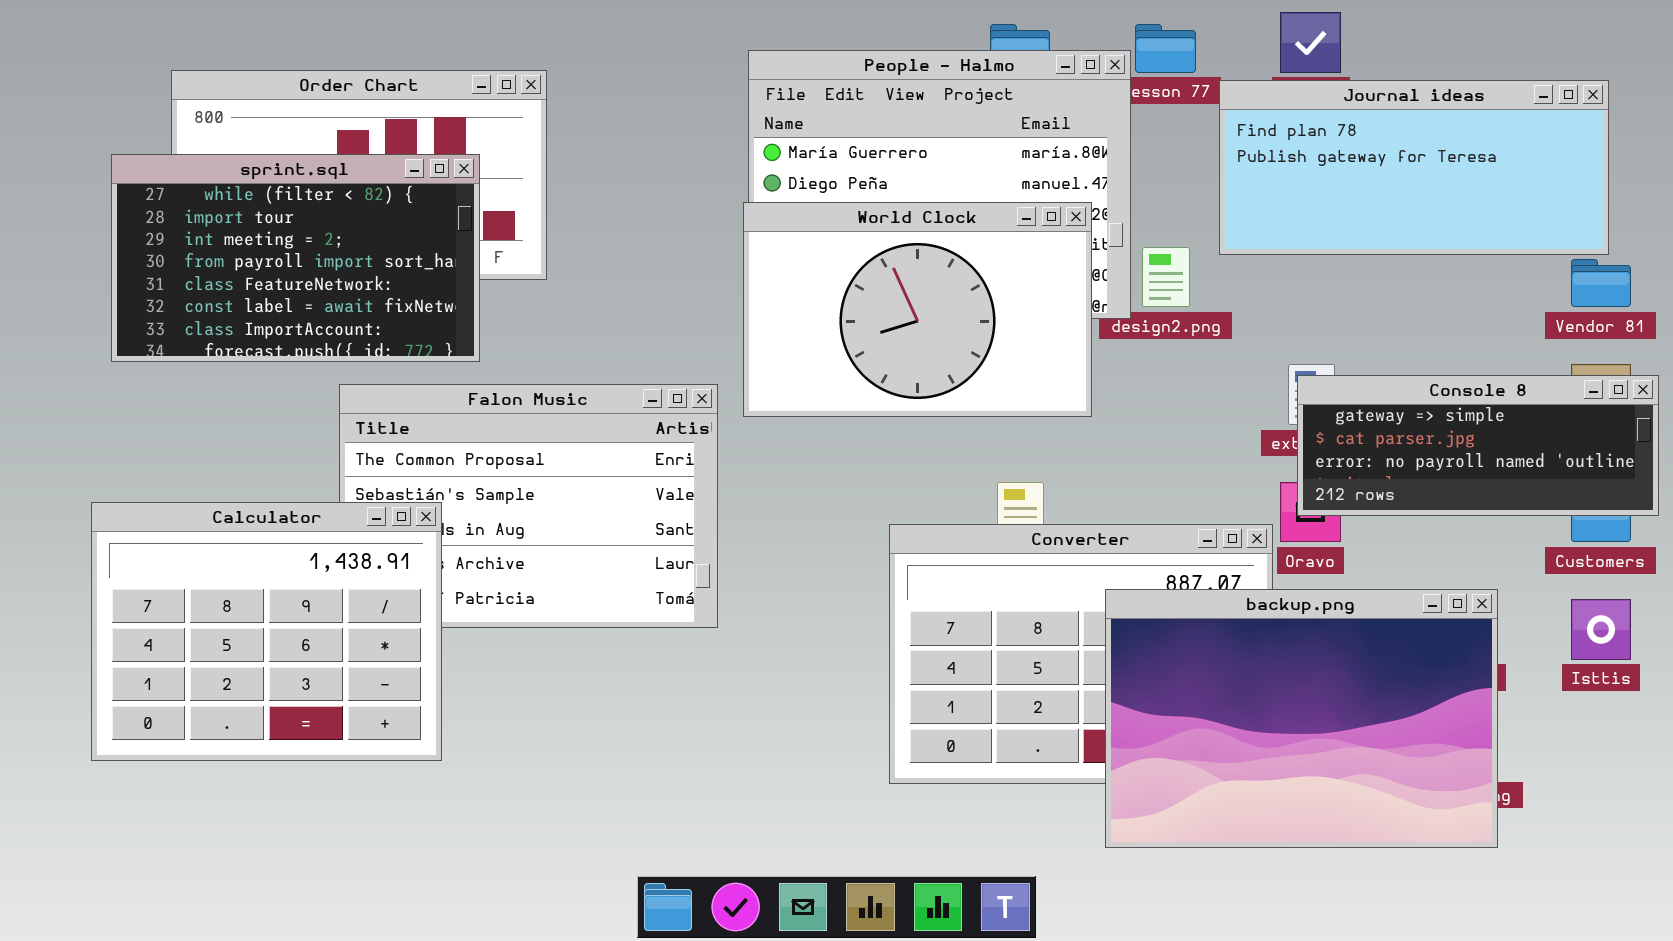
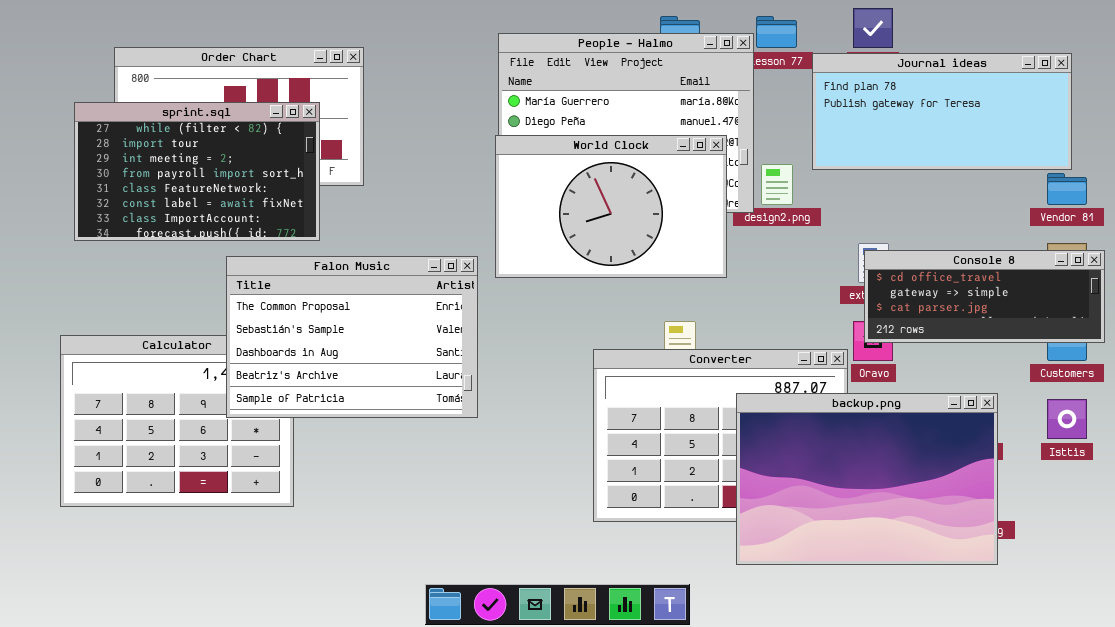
Console 8: [1297,375,1659,516] -> [864,250,1105,343], scrolled up 1 row
Falon Music: [339,384,718,628] -> [226,256,478,418], raised

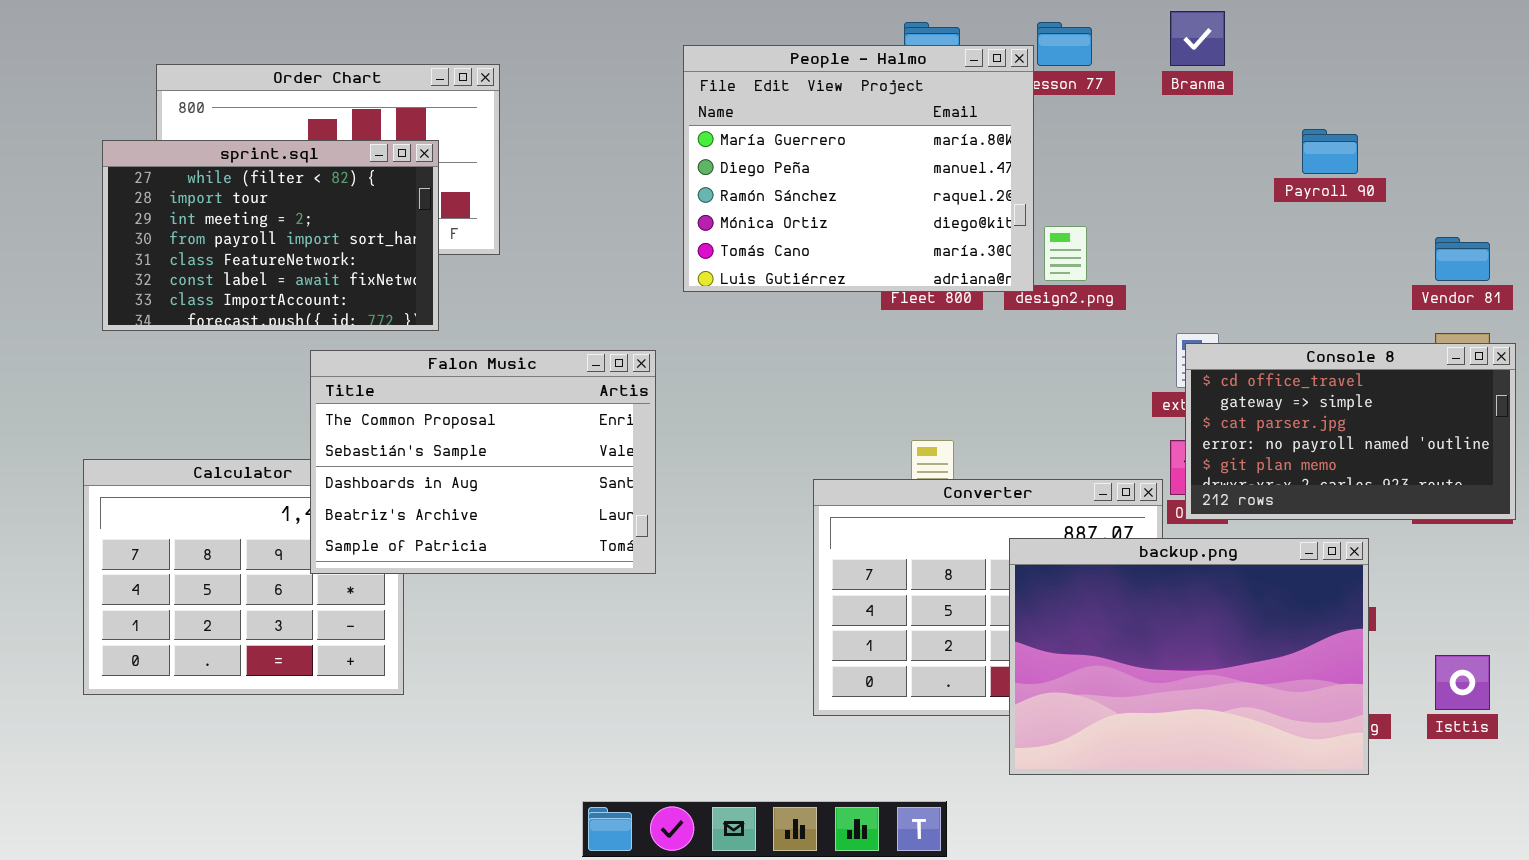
Journal ideas: [812,53,1072,170] -> none, closed
World Clock: [495,135,727,278] -> none, closed
Console 8: [864,250,1105,343] -> [1185,343,1516,520], resized
Isttis: [1047,399,1087,439] -> [1435,655,1490,710], moved

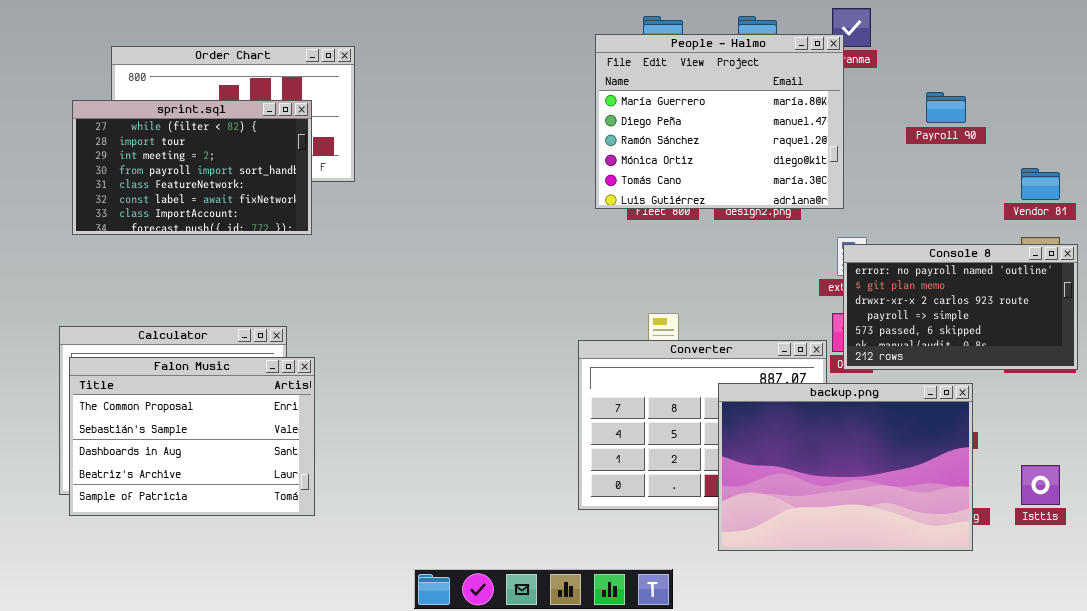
People - Halmo: [683,45,1034,292] -> [595,34,844,209], moved
Console 8: [1185,343,1516,520] -> [843,244,1078,370], scrolled down 3 rows
Falon Music: [310,350,656,574] -> [69,357,315,516], moved

